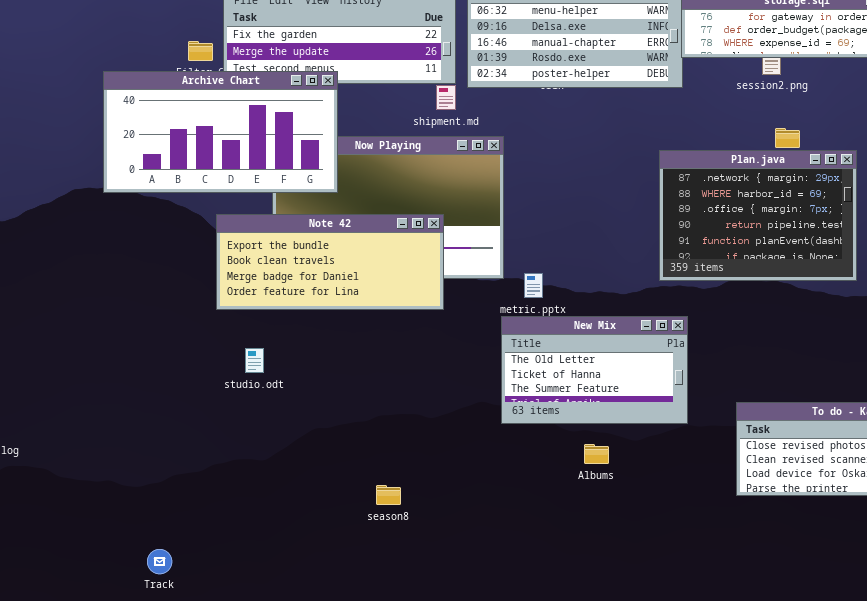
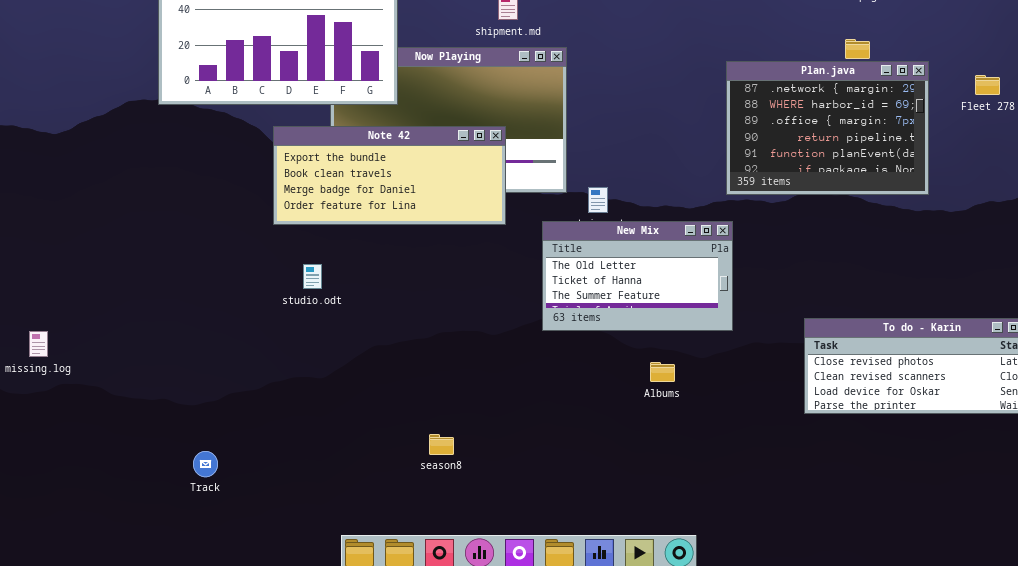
New Mix: [501,316,688,424] -> [542,221,733,331], moved
season8: [376,485,401,505] -> [429,434,454,455], moved
Track: [147,549,172,574] -> [193,451,218,477], moved

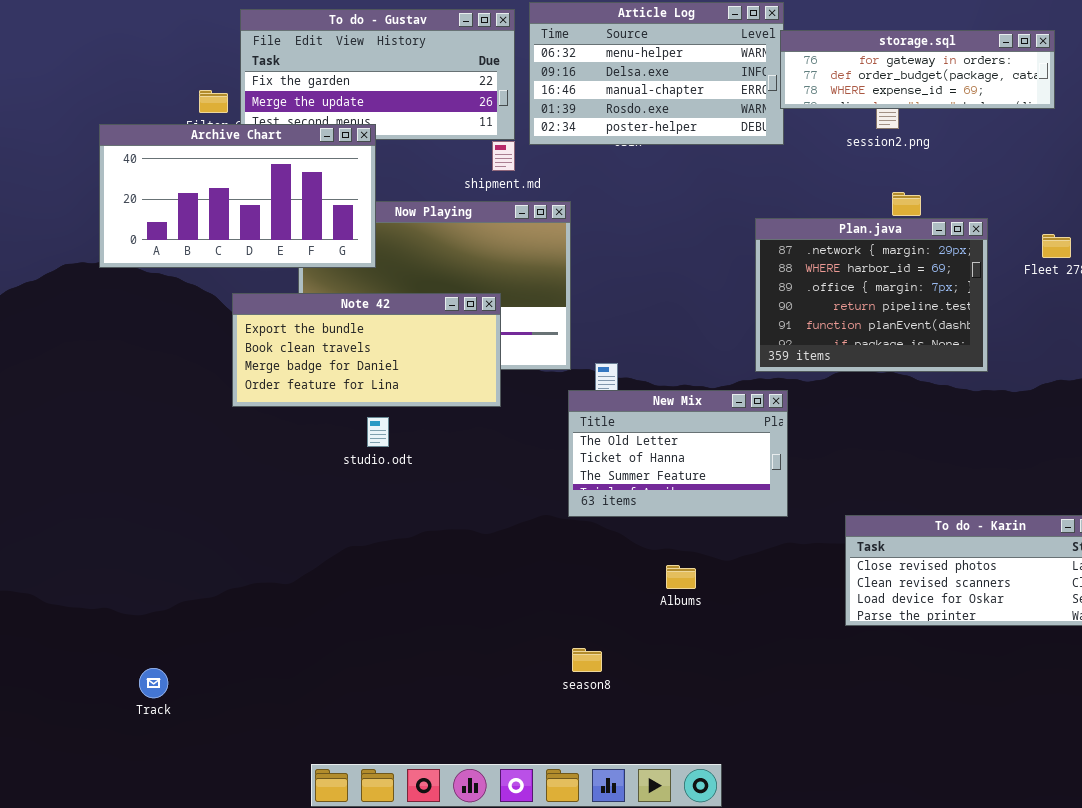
New Mix: [542,221,733,331] -> [568,390,788,517], moved
studio.odt: [303,264,322,289] -> [367,417,389,447], moved
season8: [429,434,454,455] -> [572,648,602,672], moved

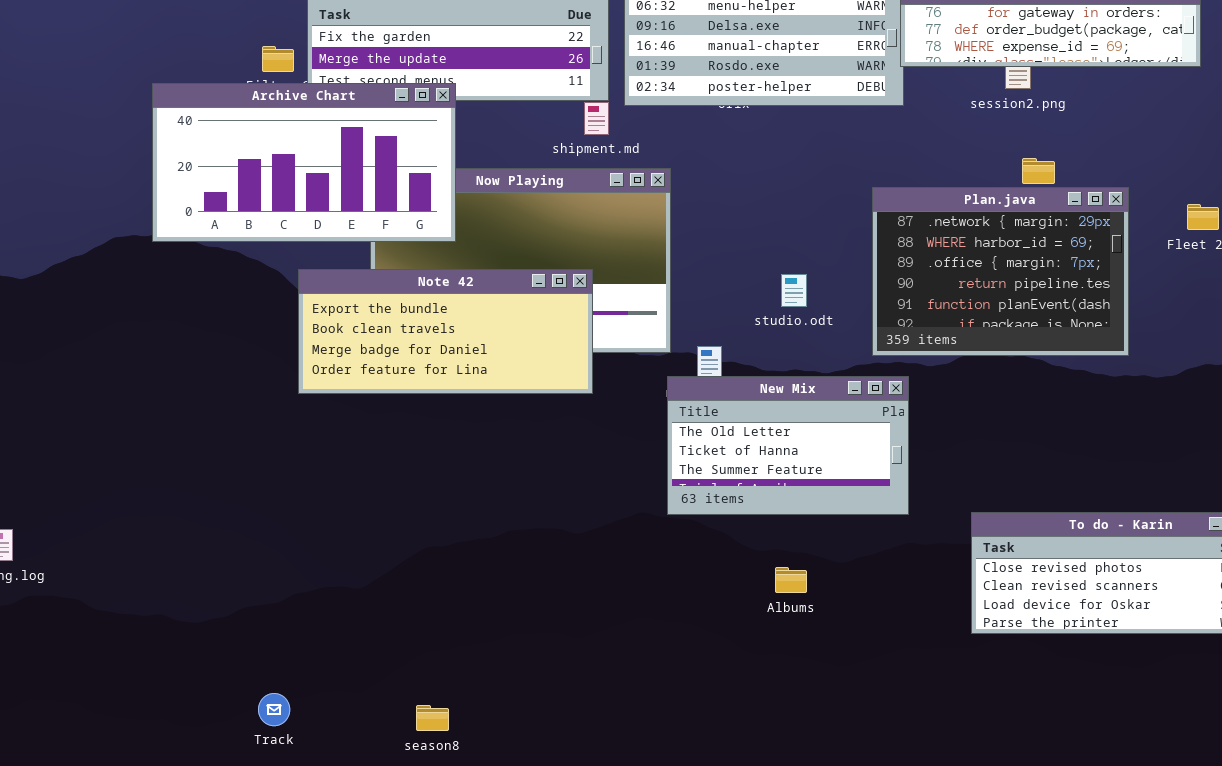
studio.odt: [367,417,389,447] -> [781,274,807,307], moved
season8: [572,648,602,672] -> [416,705,449,731], moved
Track: [139,668,168,698] -> [258,693,290,726], moved

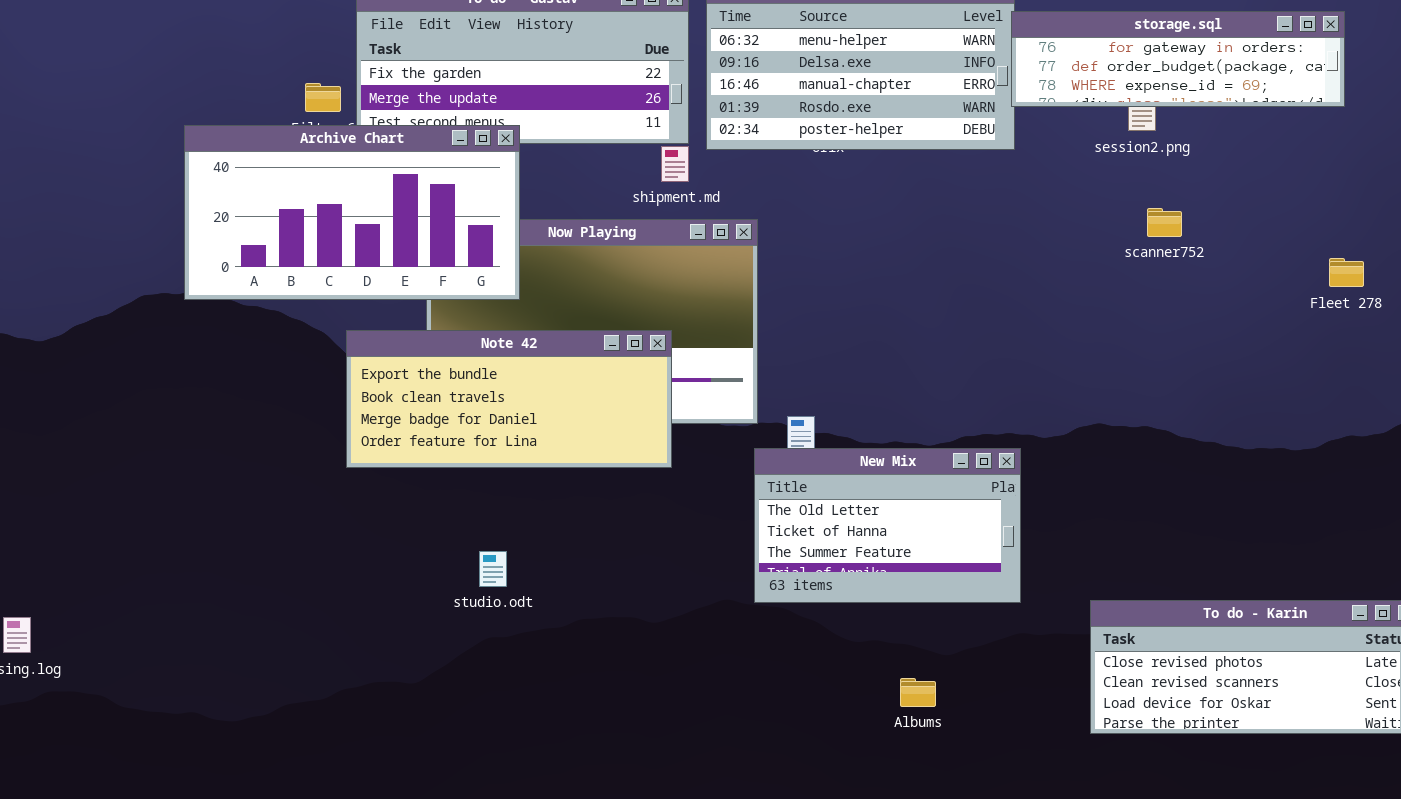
Plan.java: [872,187,1129,356] -> none, closed
studio.odt: [781,274,807,307] -> [479,551,507,587], moved
Albums: [775,567,807,593] -> [900,678,936,707], moved

